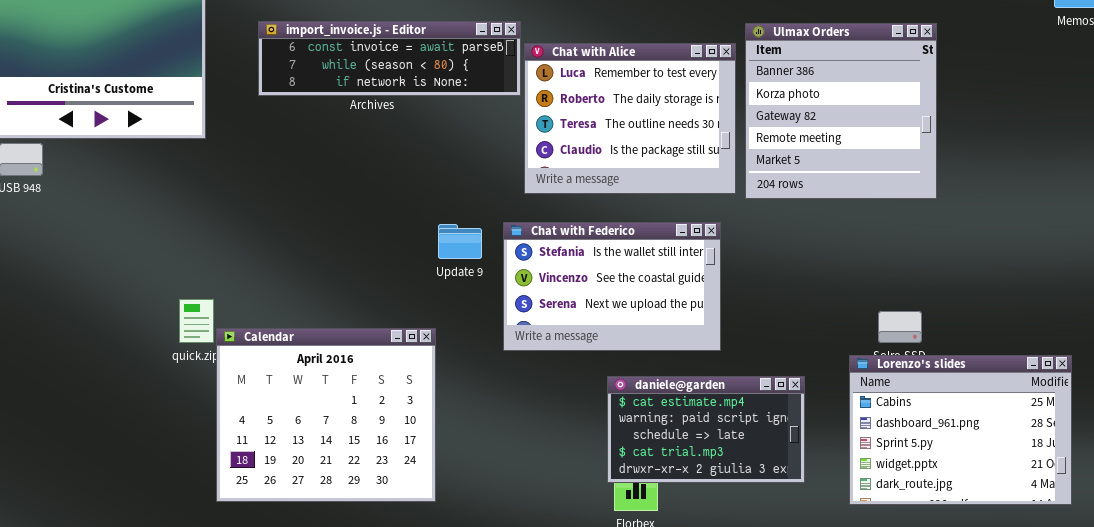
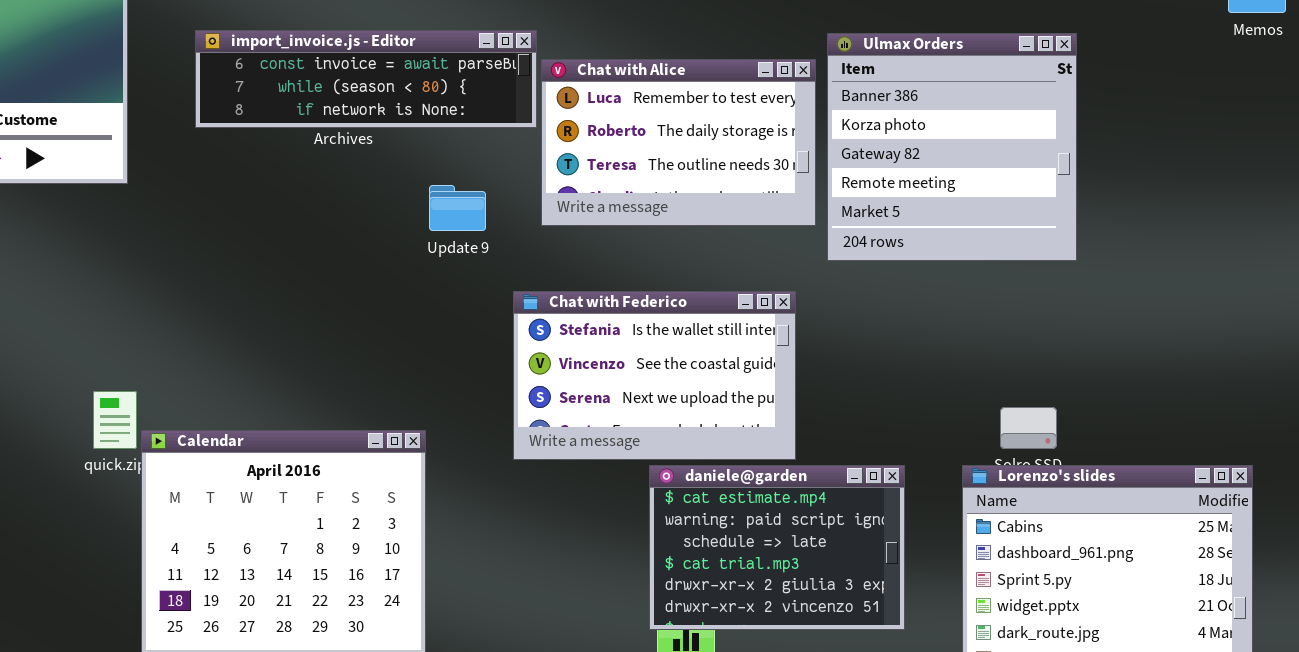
Chat with Alice: [524,43,736,194] -> [541,59,816,226], resized
Update 9: [438,224,482,259] -> [429,185,486,231], moved
daniele@garden: [607,376,805,483] -> [649,465,905,630], resized

